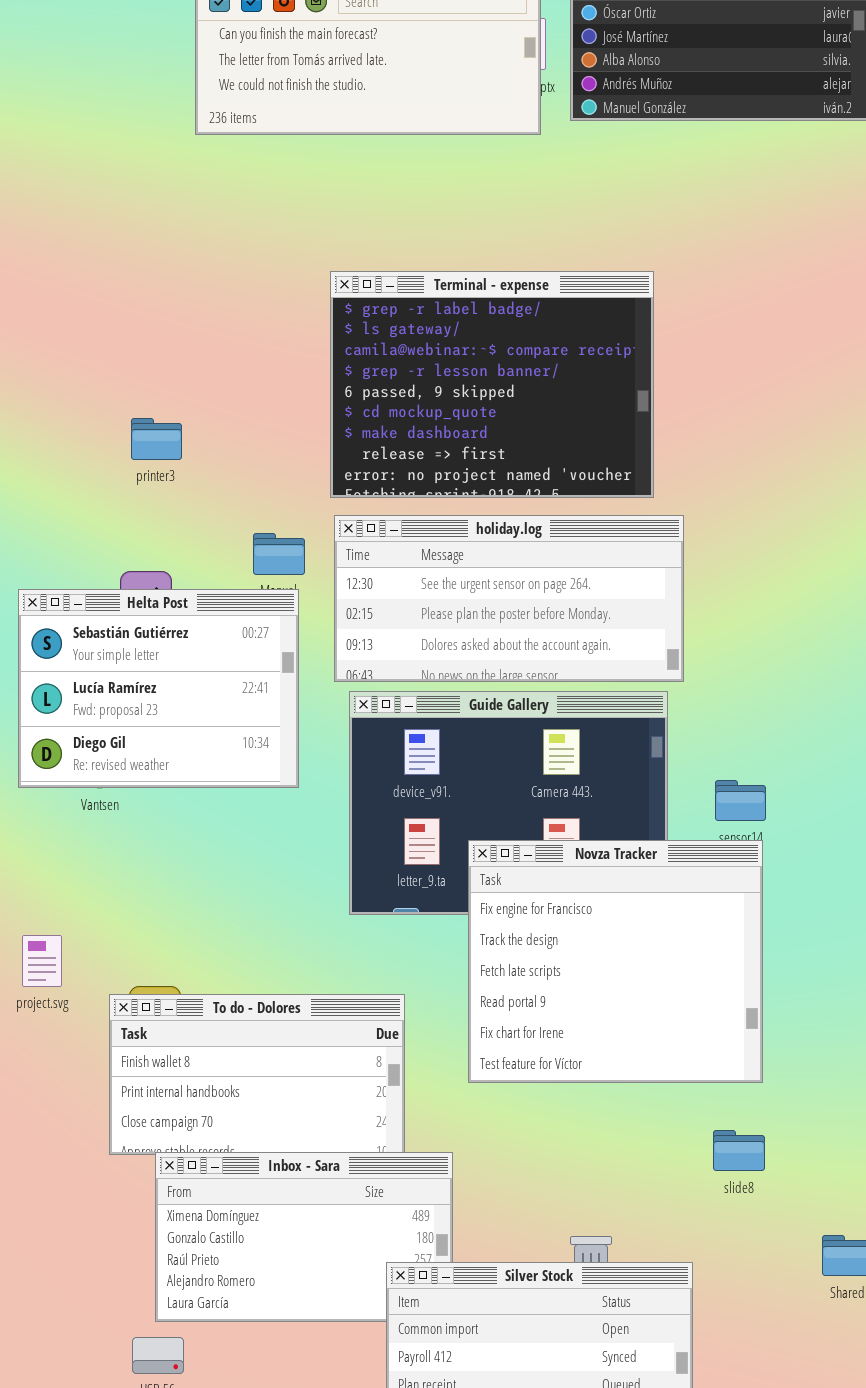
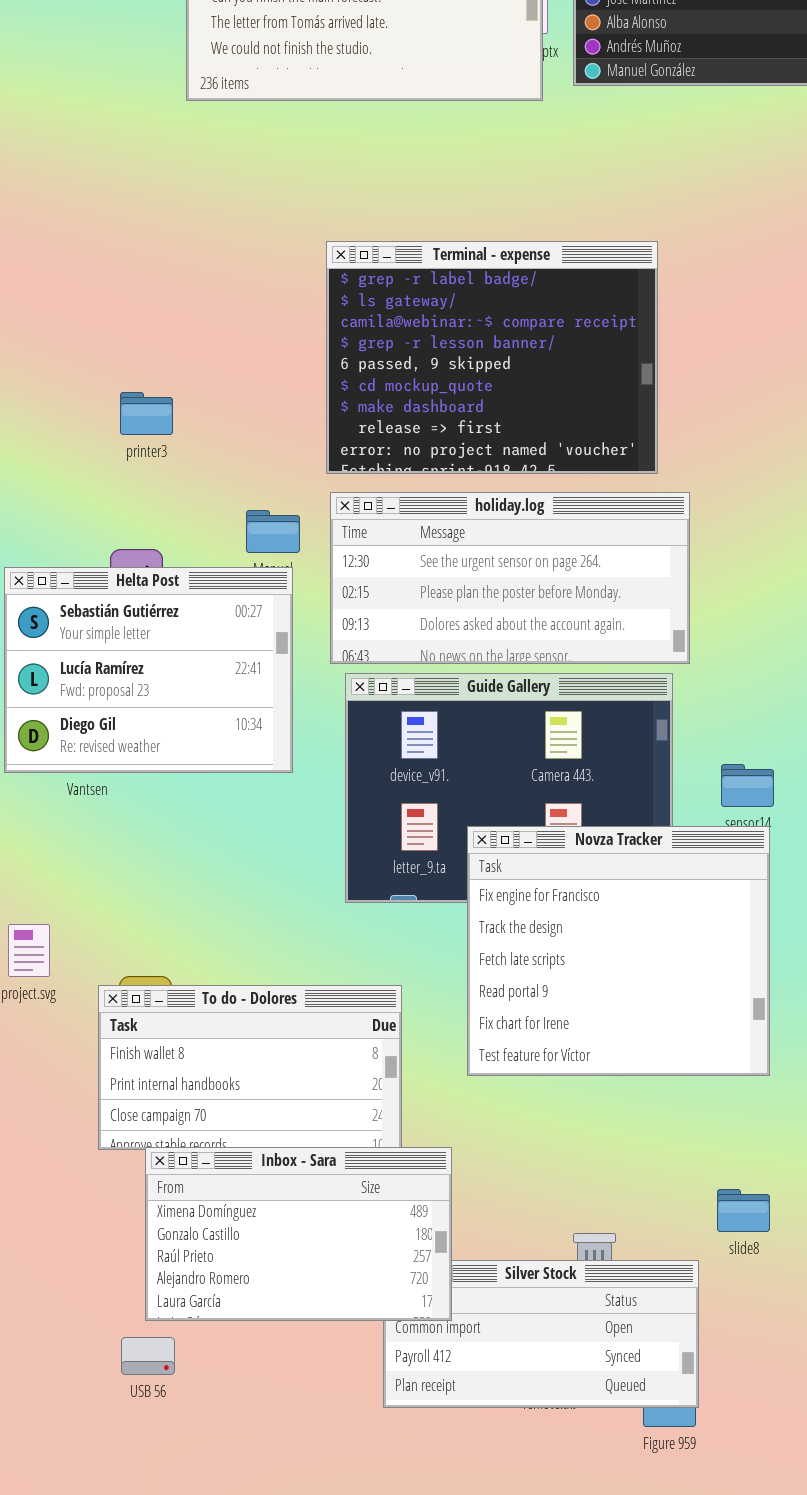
slide8: [713,1130,765,1171] -> [717,1189,770,1232], moved
Inbox - Sara: [155,1152,453,1322] -> [145,1147,452,1321], raised

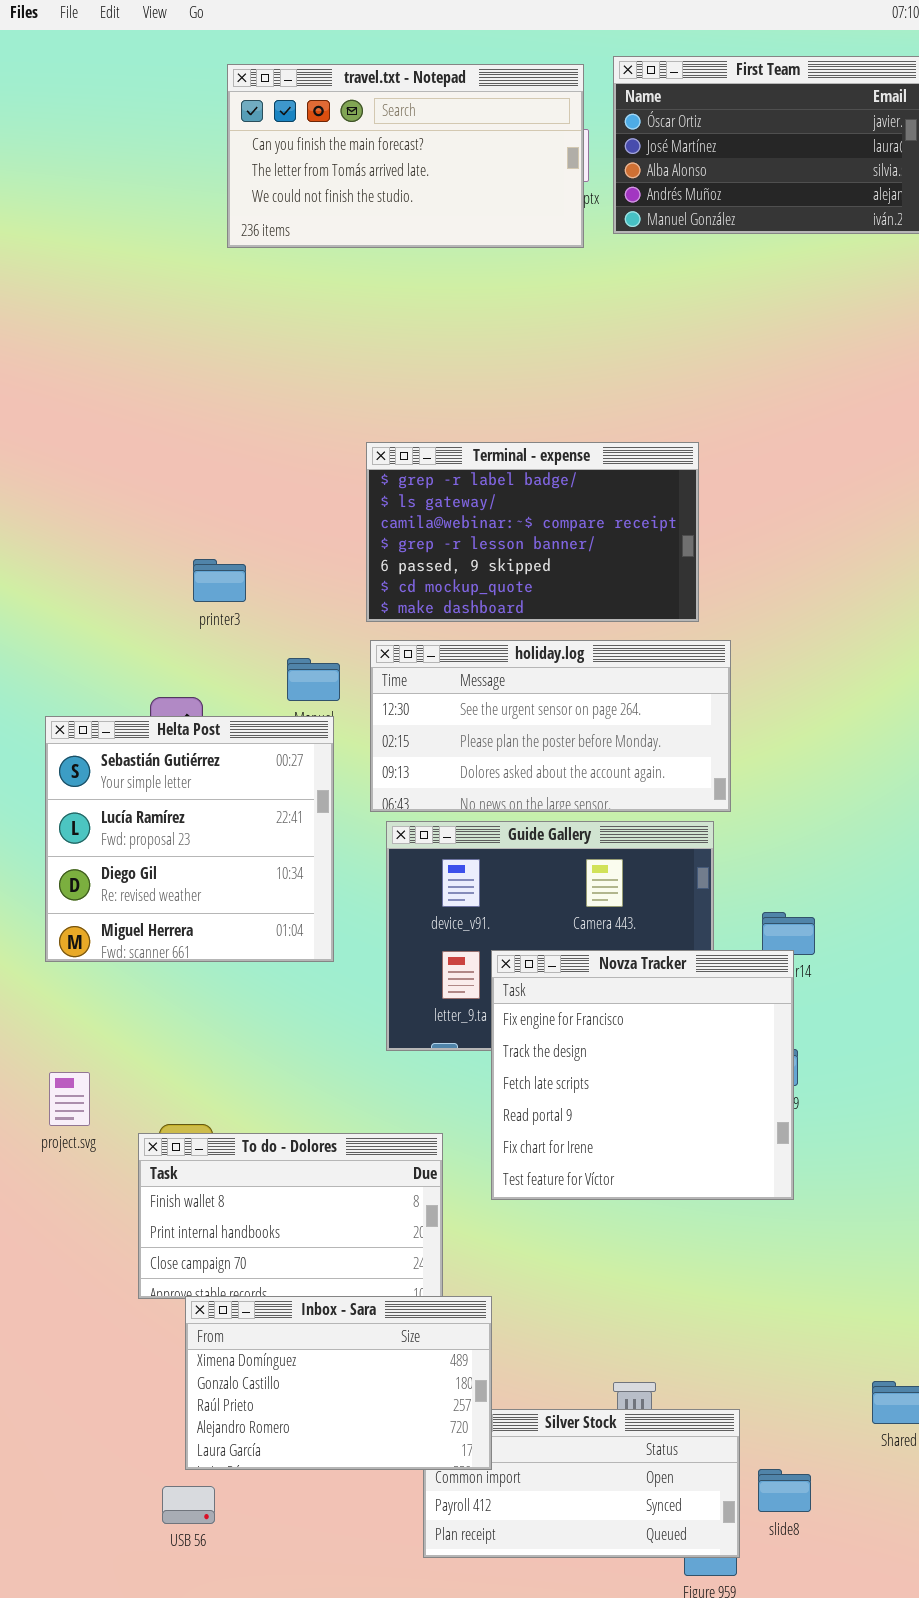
Terminal - expense: [326,241,658,474] -> [366,442,699,622], resized
printer3: [120,392,173,435] -> [193,559,246,602], moved
Helta Post: [4,567,293,773] -> [45,716,334,962], resized
Novza Tracker: [467,826,770,1076] -> [491,950,794,1200], moved
slide8: [717,1189,770,1232] -> [758,1469,811,1512], moved

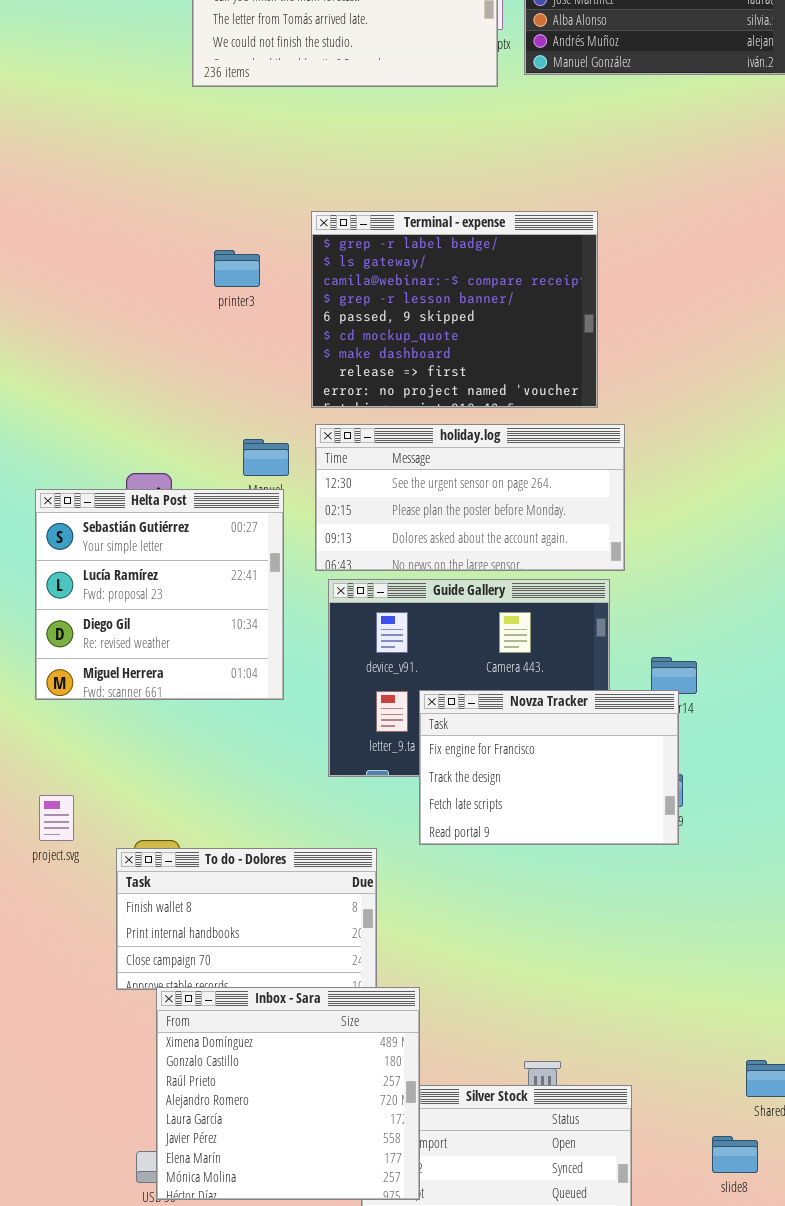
Terminal - expense: [366,442,699,622] -> [311,211,598,408], resized
printer3: [193,559,246,602] -> [214,250,260,287], moved
Novza Tracker: [491,950,794,1200] -> [419,690,679,845], resized
Inbox - Sara: [185,1296,492,1470] -> [156,987,420,1200], resized
slide8: [758,1469,811,1512] -> [712,1136,758,1173], moved

